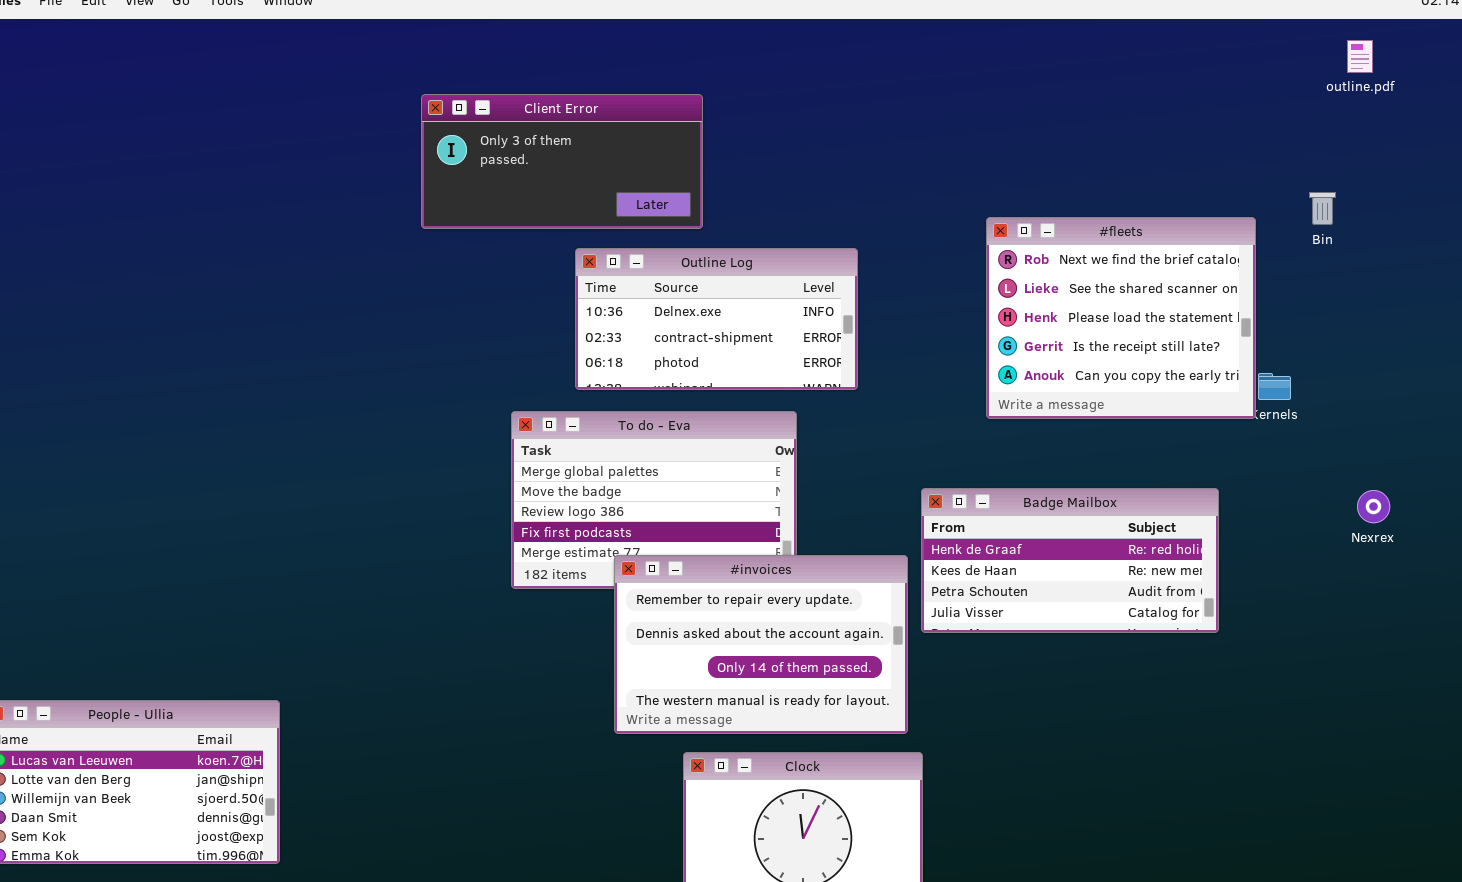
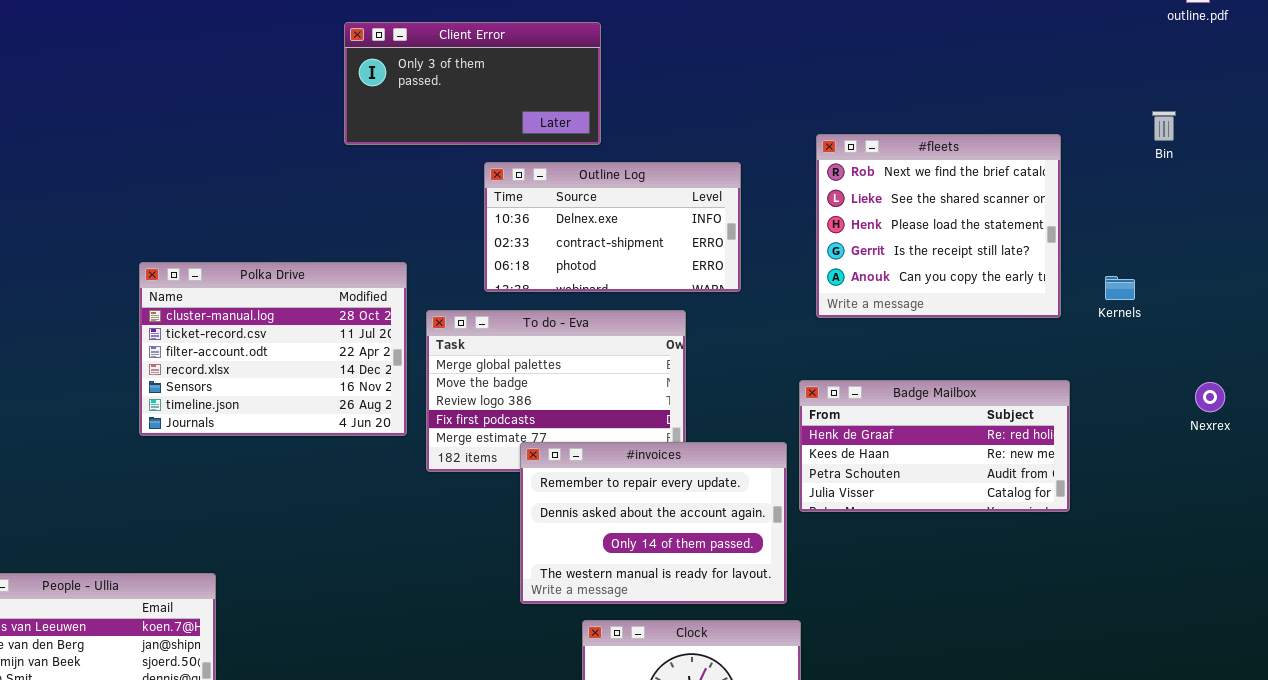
#fleets: [986,217,1256,419] -> [816,134,1061,318], moved
Polka Drive: none -> [139,262,407,436], opened

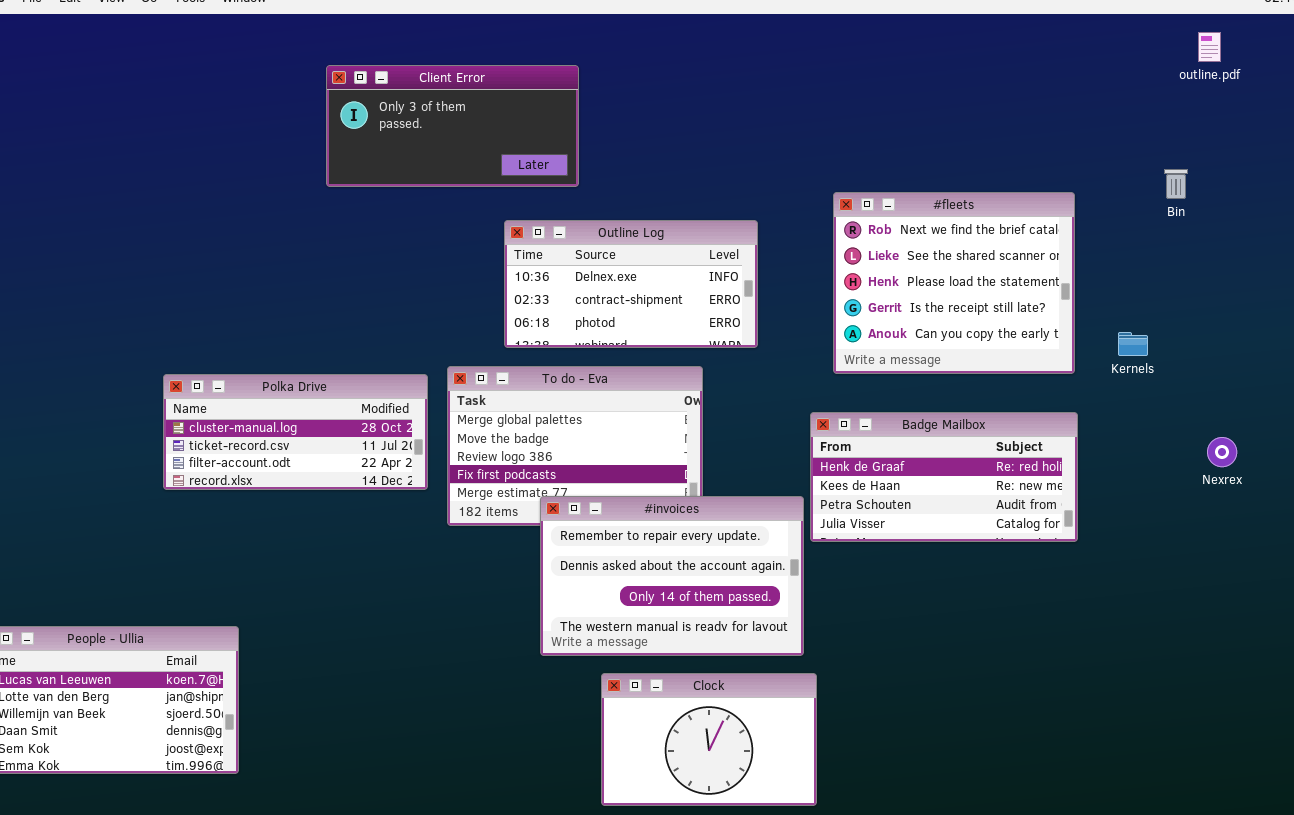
Client Error: [344,22,601,145] -> [326,65,579,187], moved
Polka Drive: [139,262,407,436] -> [163,374,428,490], resized
Badge Mailbox: [799,380,1070,512] -> [810,412,1078,542], moved

